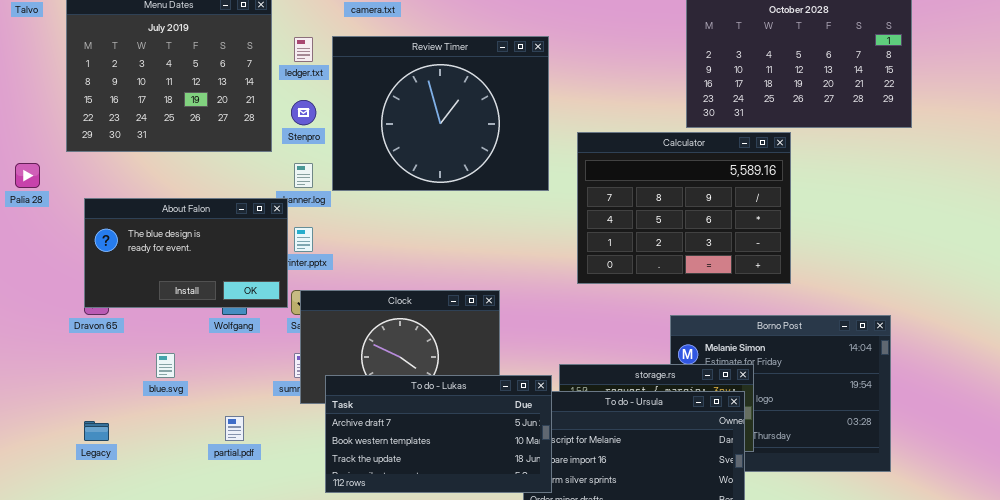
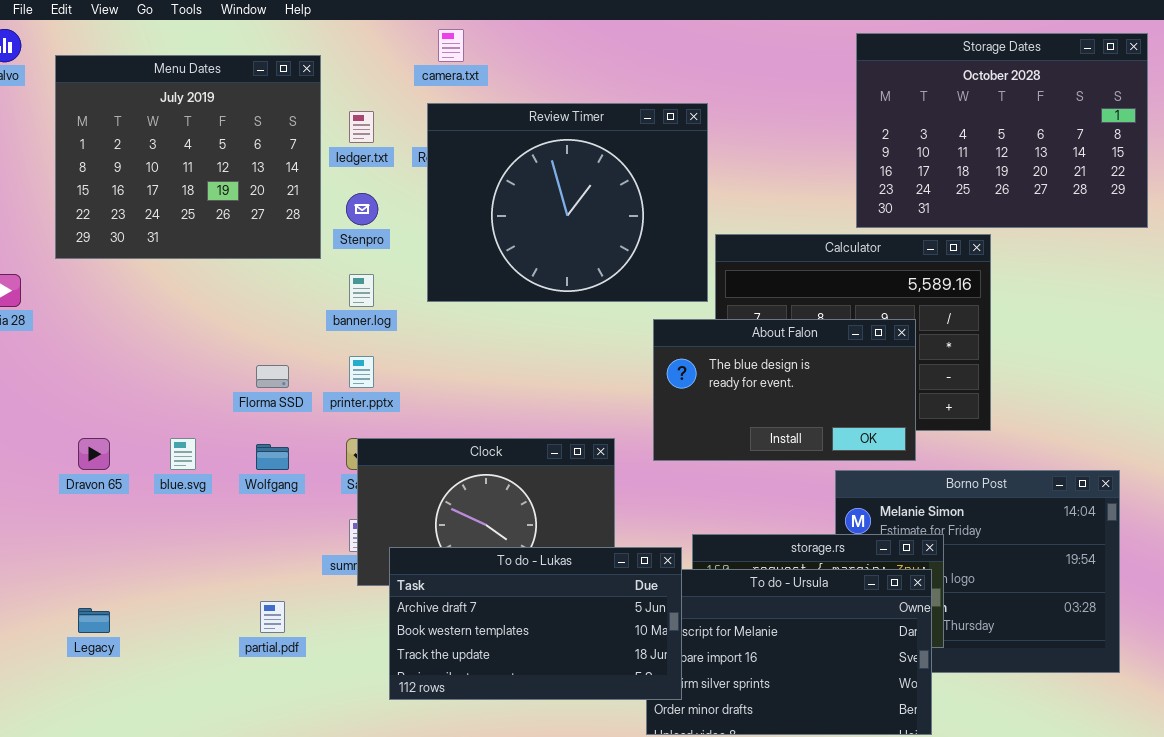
Review Timer: [332,36,549,191] -> [427,103,708,302], moved
About Falon: [84,198,288,308] -> [653,319,916,461], moved
blue.svg: [156,353,175,378] -> [170,438,196,470], moved

